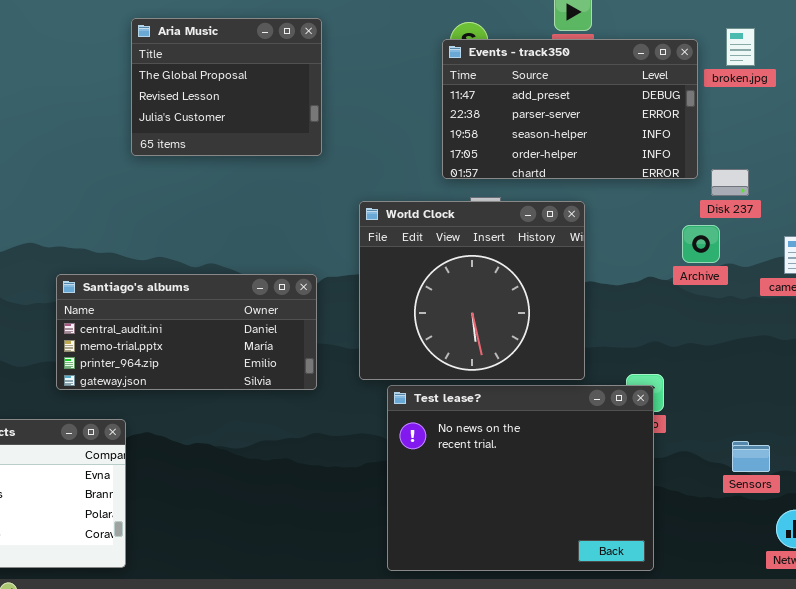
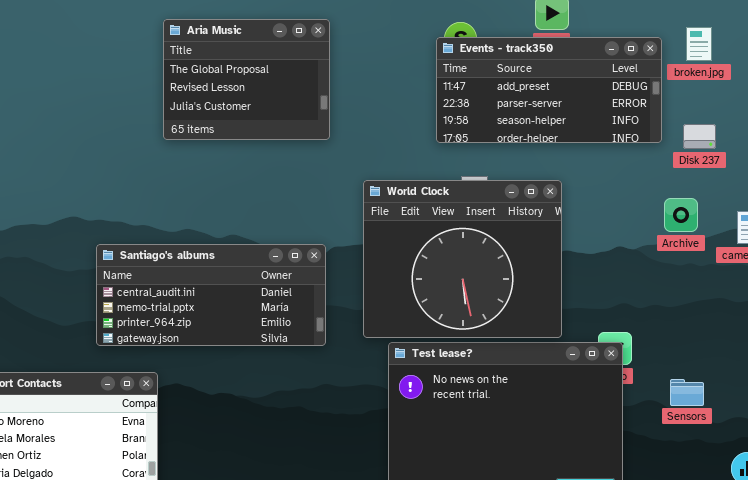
Events - track350: [442,39,698,179] -> [436,37,662,143], resized
Disk 237: [711,169,749,196] -> [683,124,716,149], moved
Archive: [682,225,720,263] -> [664,198,698,232], moved
Sensors: [732,441,770,472] -> [670,379,704,406], moved

